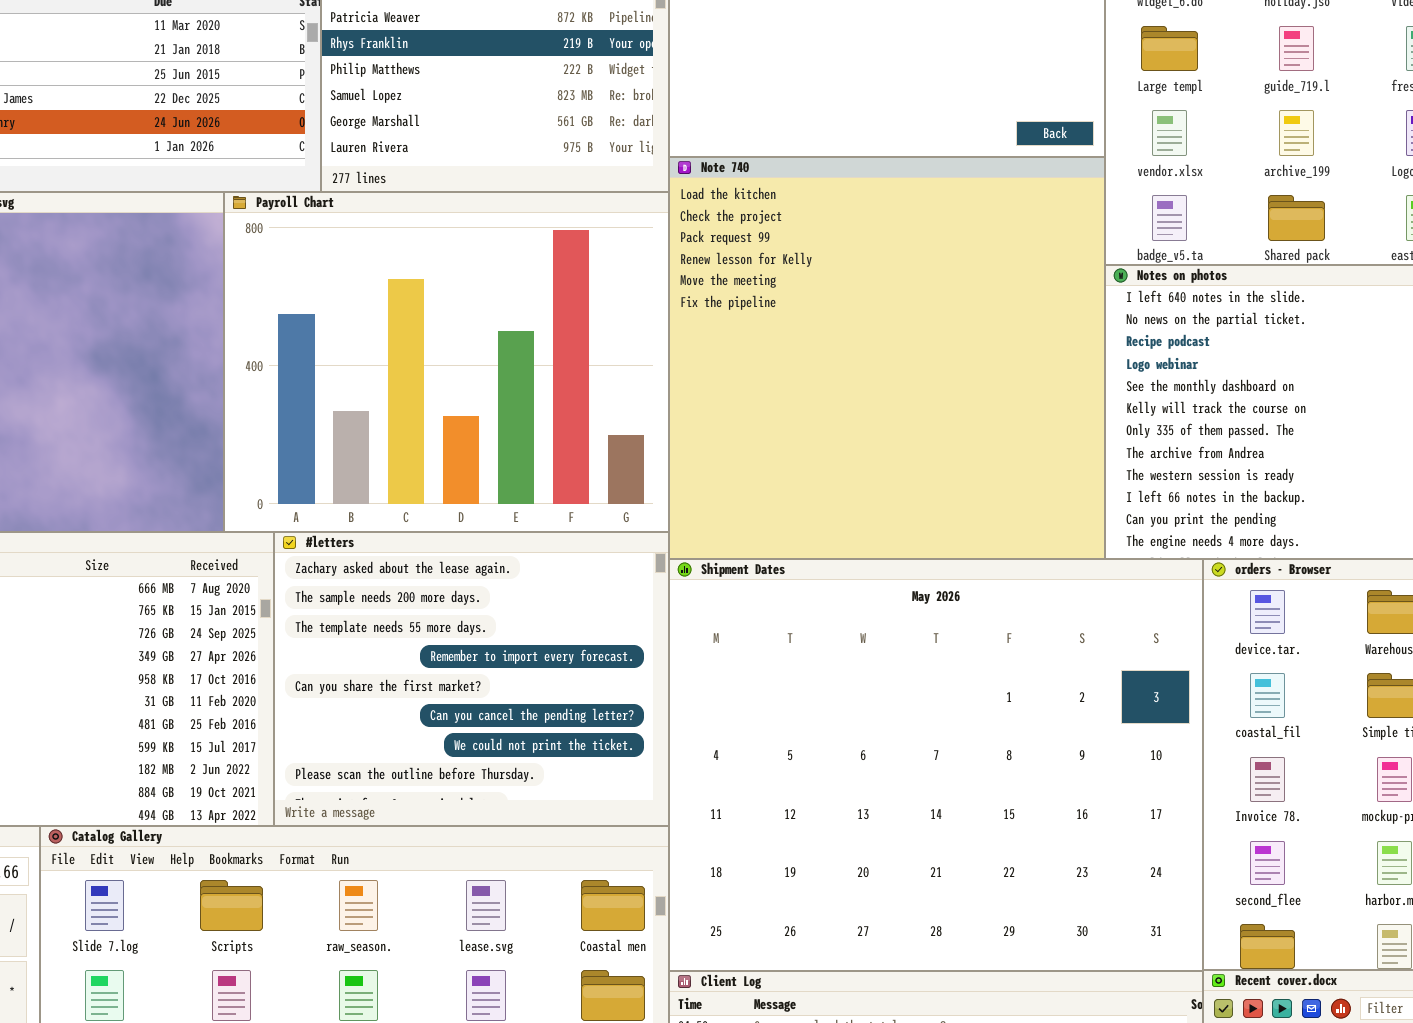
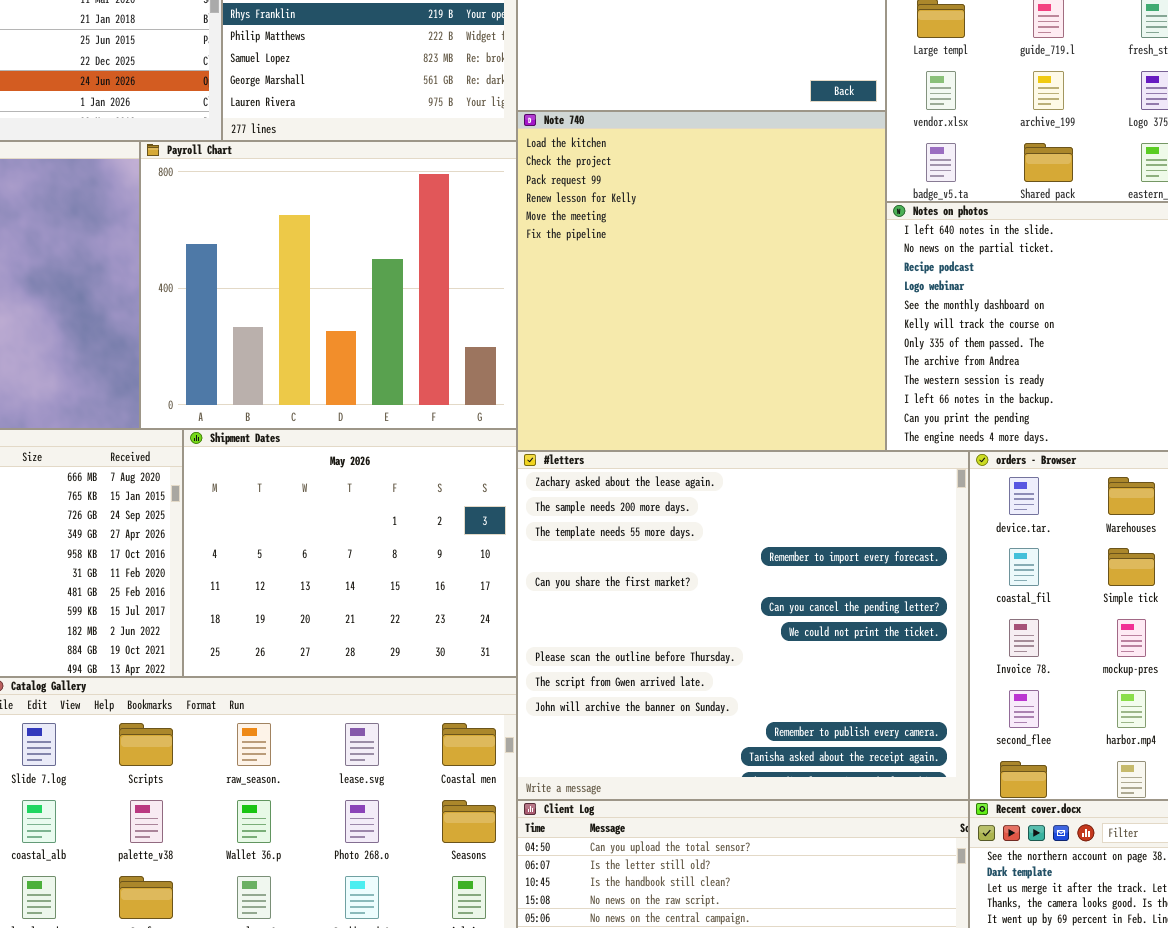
#letters: [274,532,669,826] -> [517,451,969,800], moved, resized
Shipment Dates: [669,559,1203,971] -> [183,429,517,677], moved, resized

